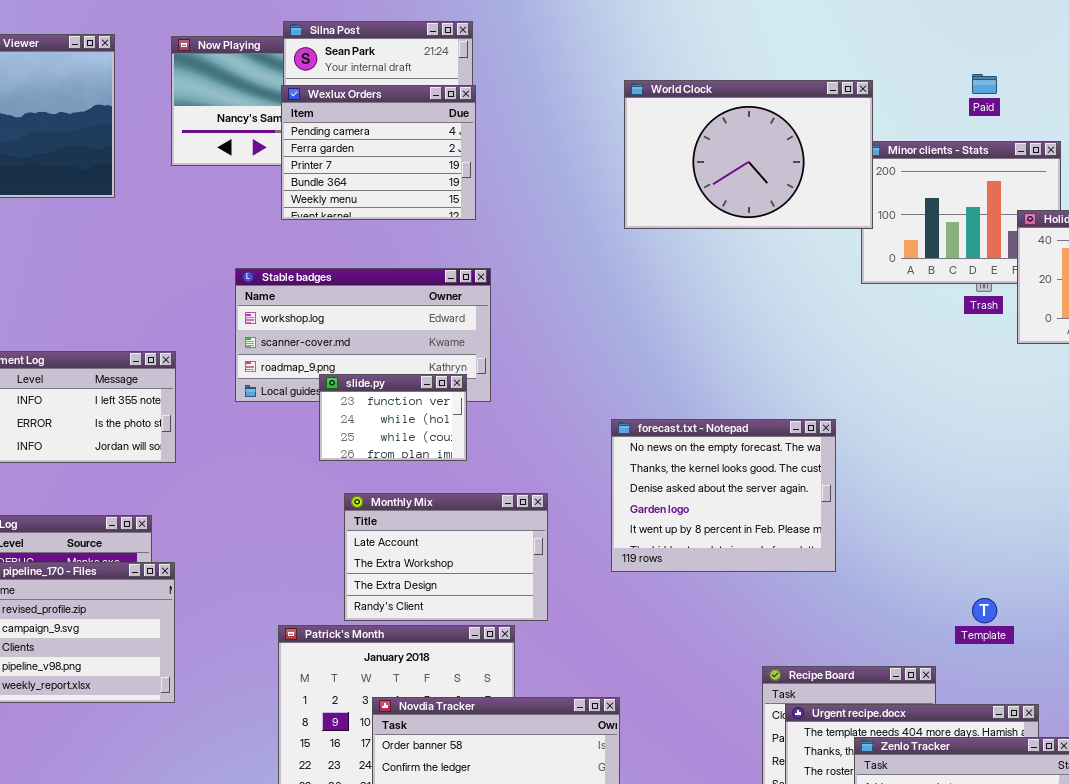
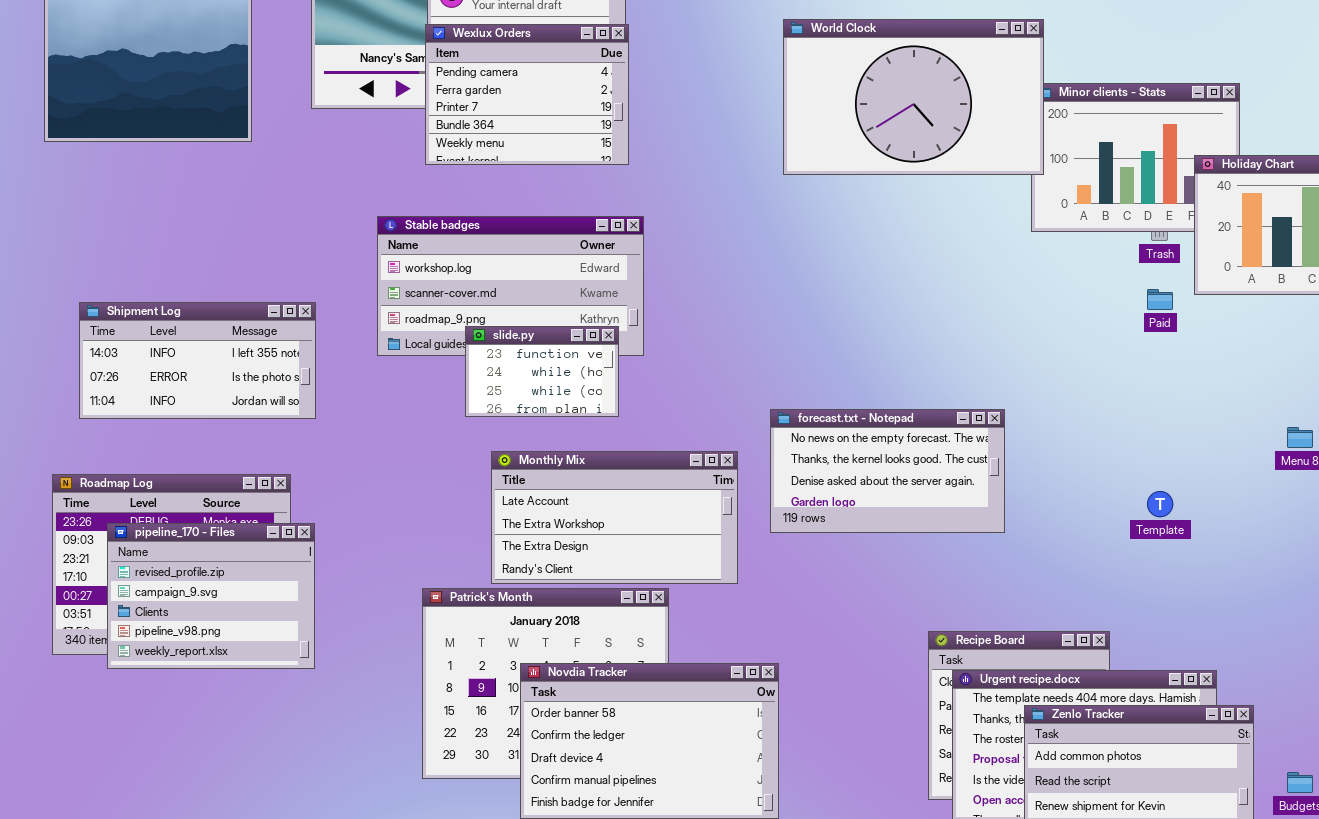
Paid: [972,74,997,94] -> [1147,289,1173,310], moved
forecast.txt - Notepad: [611,419,836,572] -> [770,409,1005,533], resized
Monthly Mix: [344,493,548,621] -> [491,451,738,584], resized
Template: [972,598,997,623] -> [1147,491,1173,517], moved

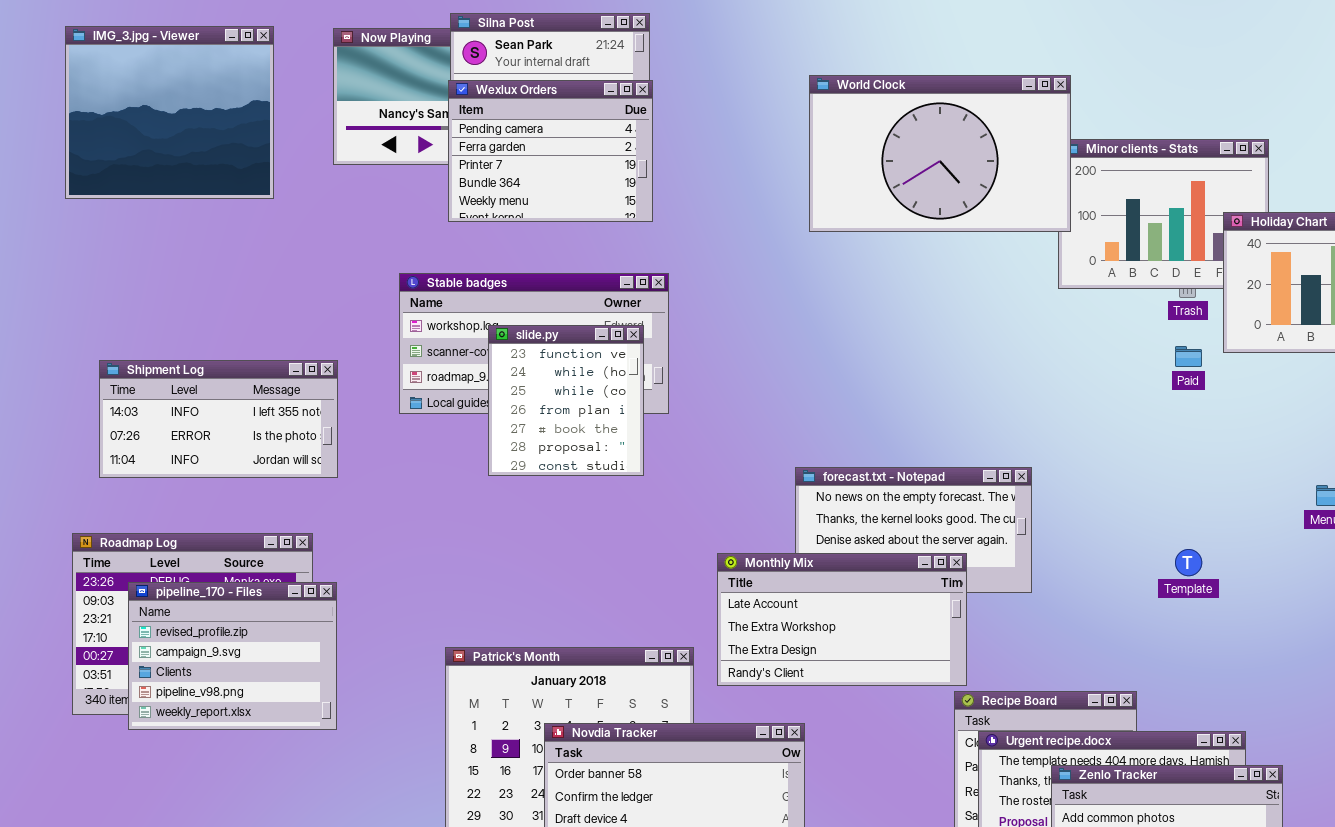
slide.py: [465,326,619,417] -> [488,325,644,476], resized
Monthly Mix: [491,451,738,584] -> [717,553,967,686], moved

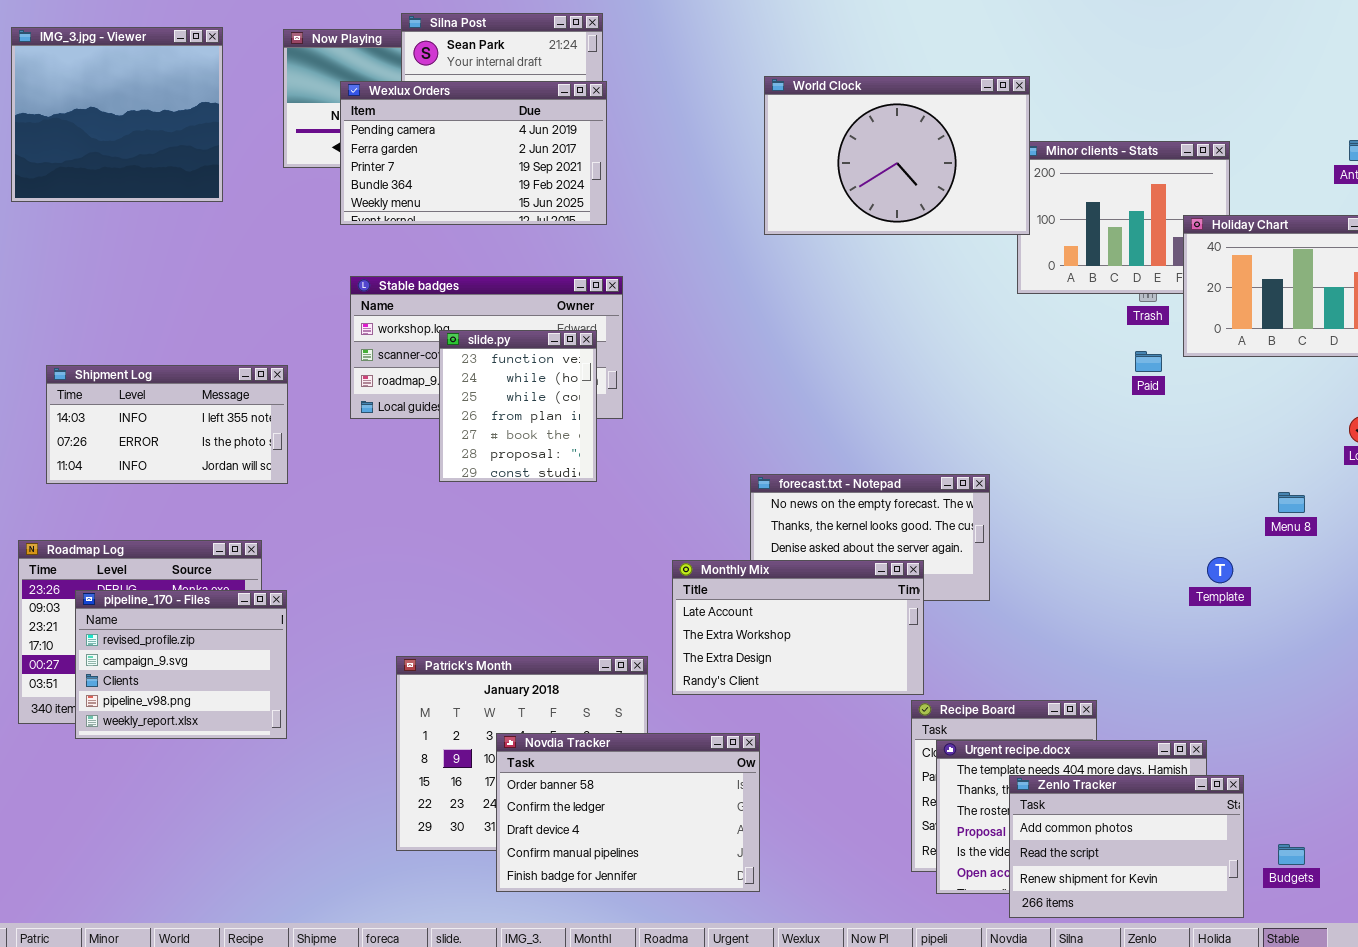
Wexlux Orders: [448,80,653,222] -> [340,81,607,225], resized
Template: [1175,549,1202,576] -> [1207,557,1233,583], moved

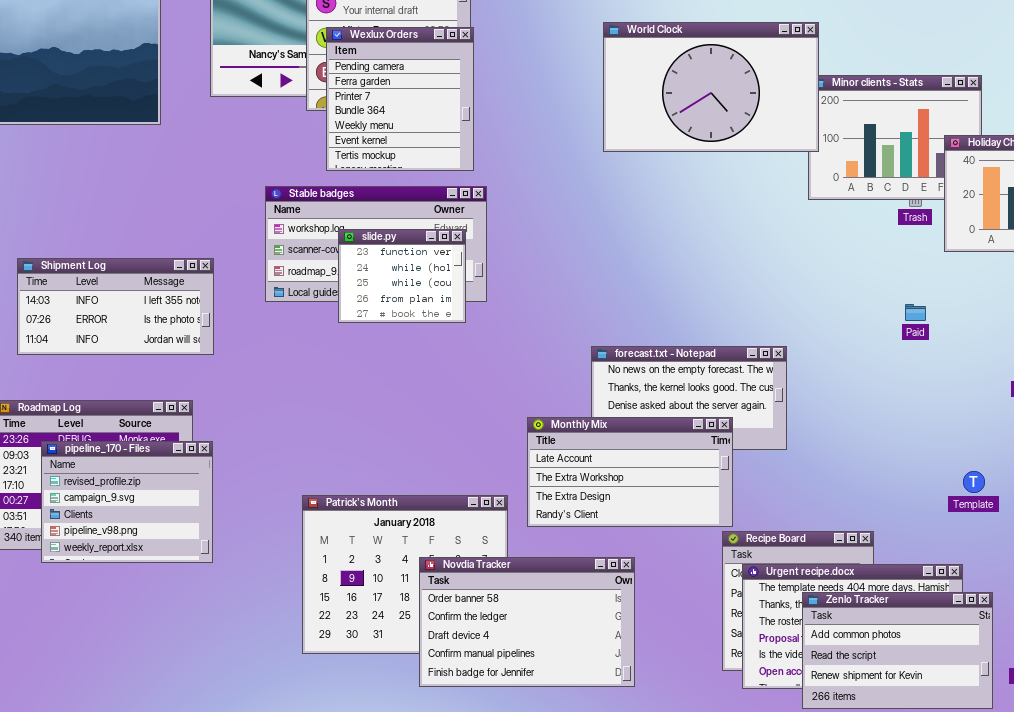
Wexlux Orders: [340,81,607,225] -> [326,27,474,171], resized
slide.py: [439,330,597,482] -> [338,229,466,323], resized
Paid: [1135,351,1162,372] -> [905,304,926,321], moved
Template: [1207,557,1233,583] -> [963,471,985,493], moved
Novdia Tracker: [496,733,760,892] -> [419,557,635,687], moved

